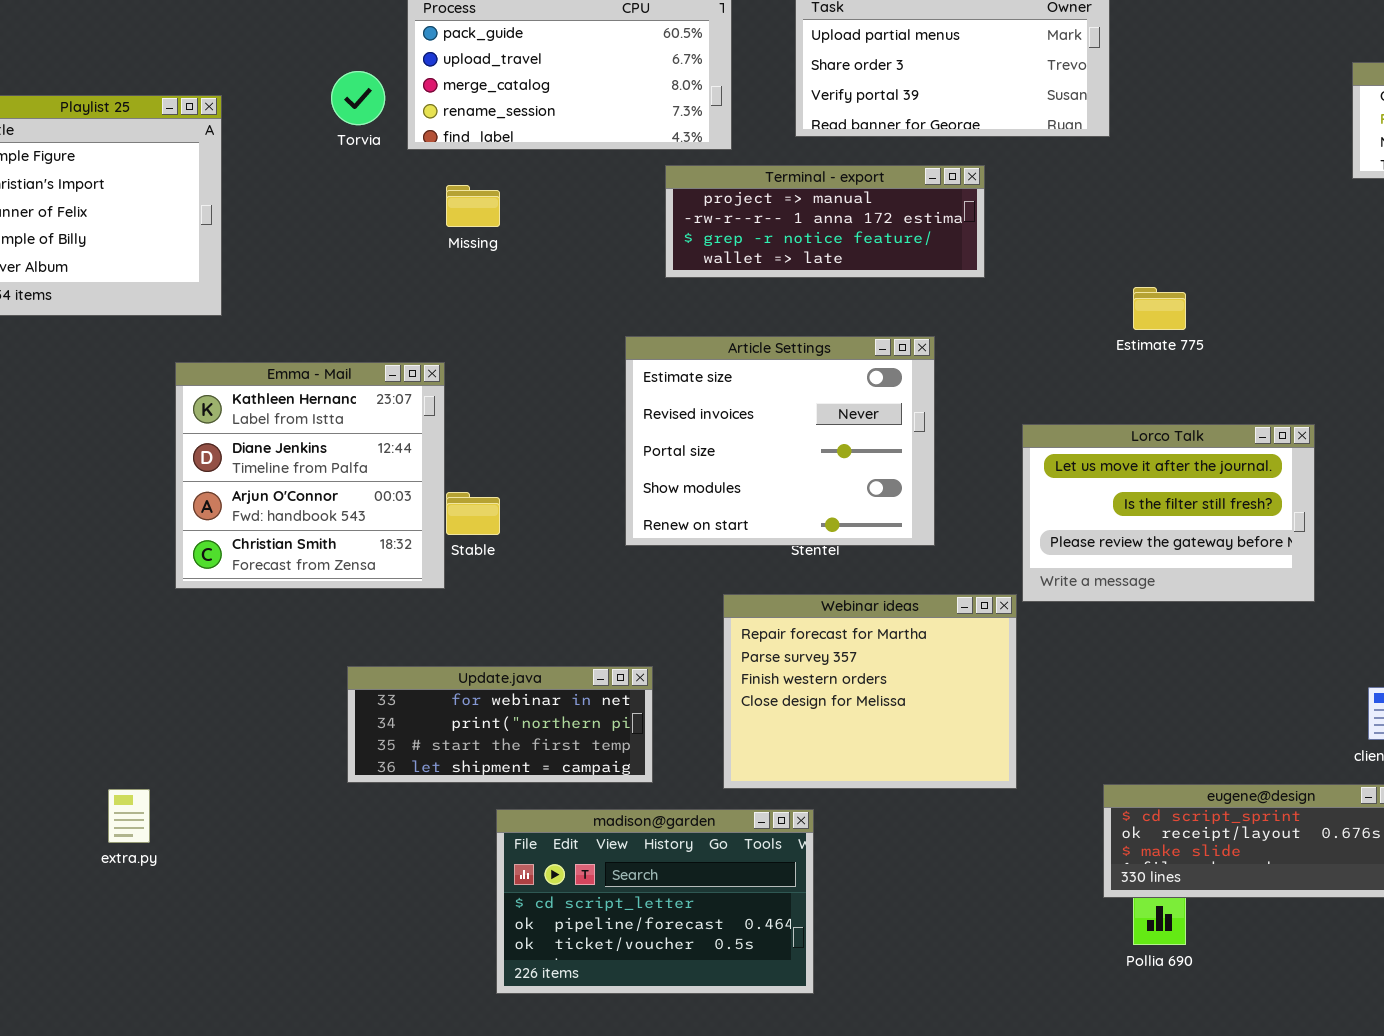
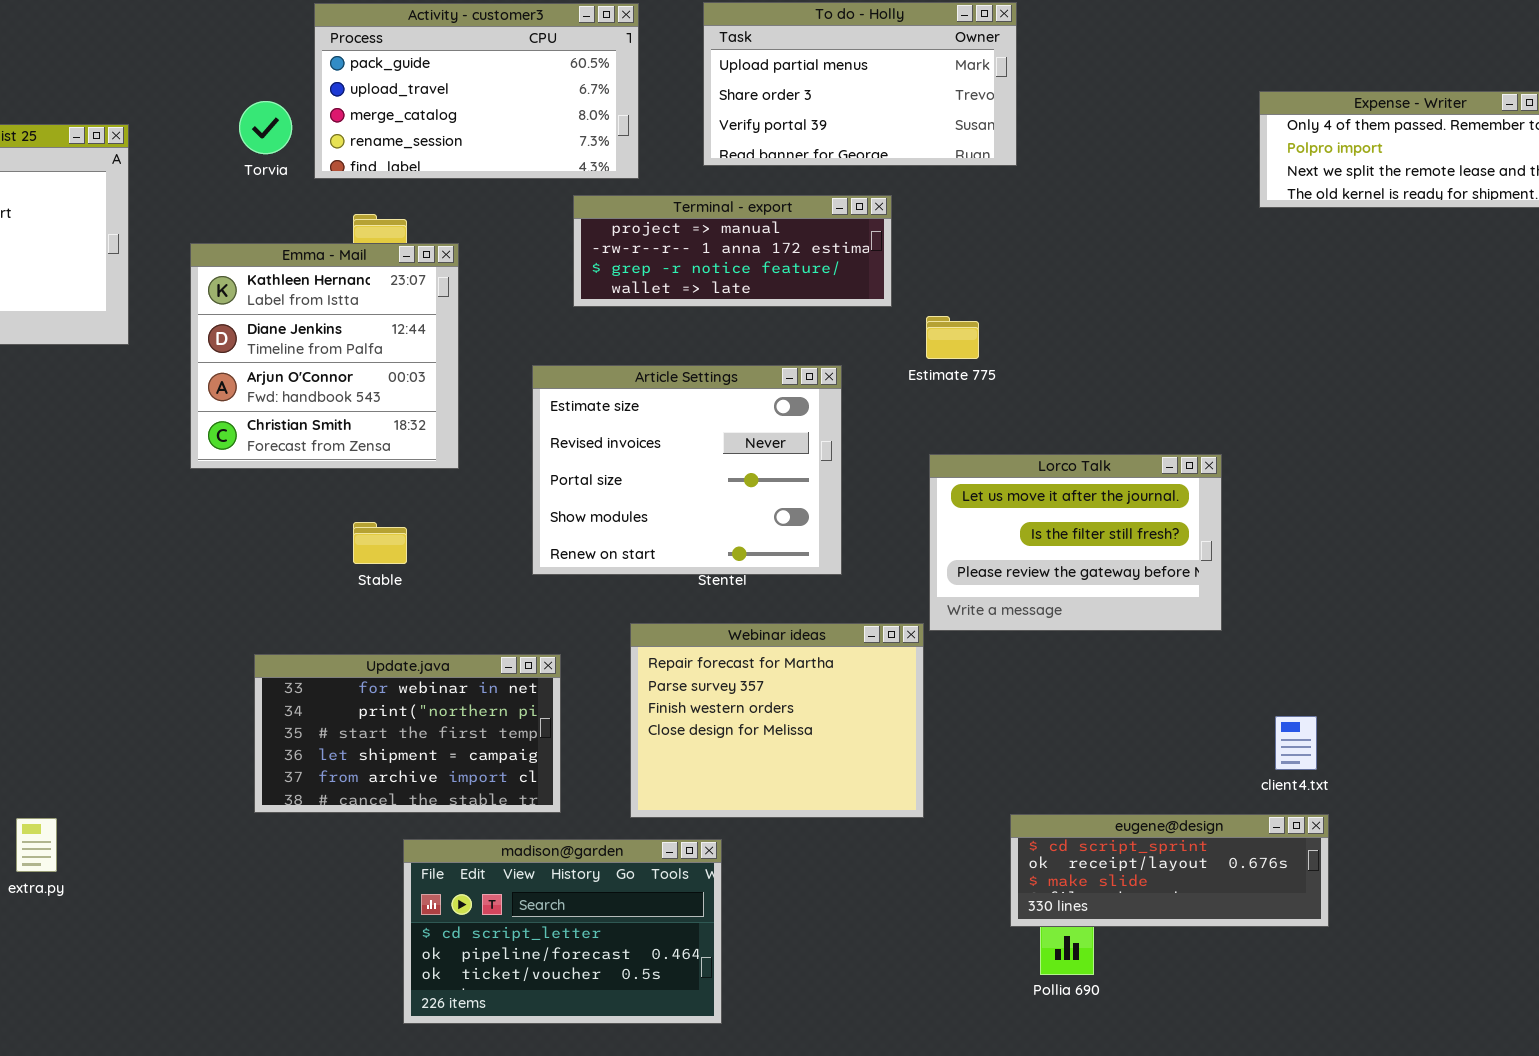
Estimate 775: [1133,287,1186,330] -> [926,316,979,359], moved
Emma - Mail: [175,362,445,589] -> [190,243,459,469], moved
Update.java: [347,666,653,783] -> [254,654,561,813], resized

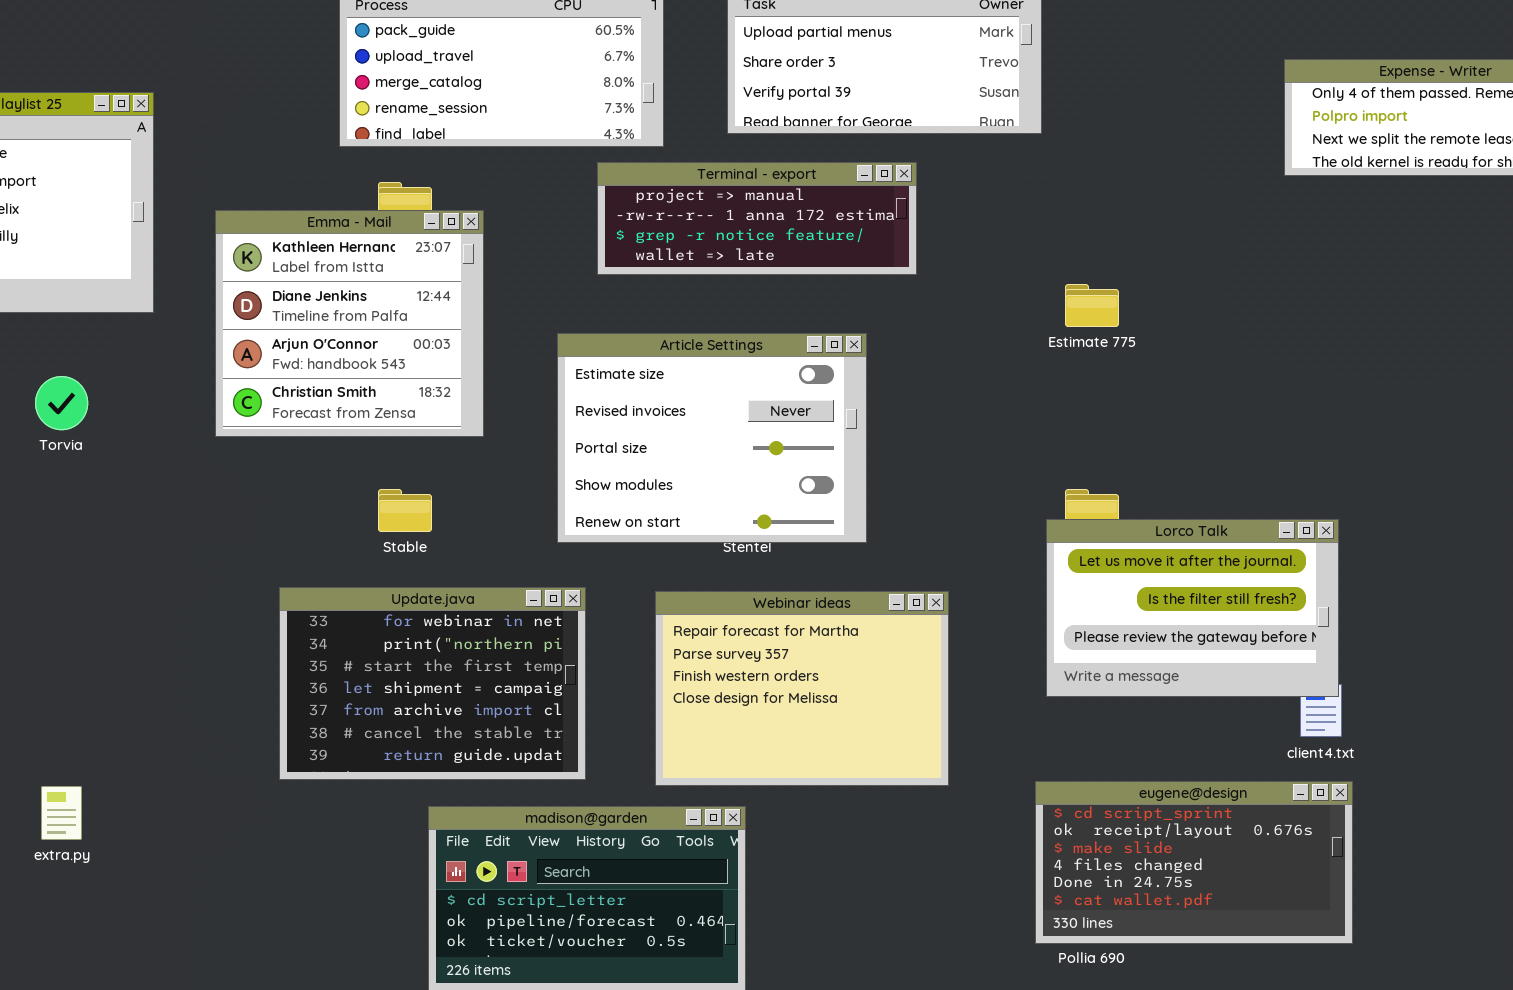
Torvia: [239,101,292,154] -> [35,376,88,430], moved
Estimate 775: [926,316,979,359] -> [1065,284,1119,327], moved
Lorco Talk: [929,454,1222,631] -> [1046,519,1339,697], moved
Update.java: [254,654,561,813] -> [279,587,586,780], resized
eugene@design: [1010,814,1329,927] -> [1035,781,1353,944], resized

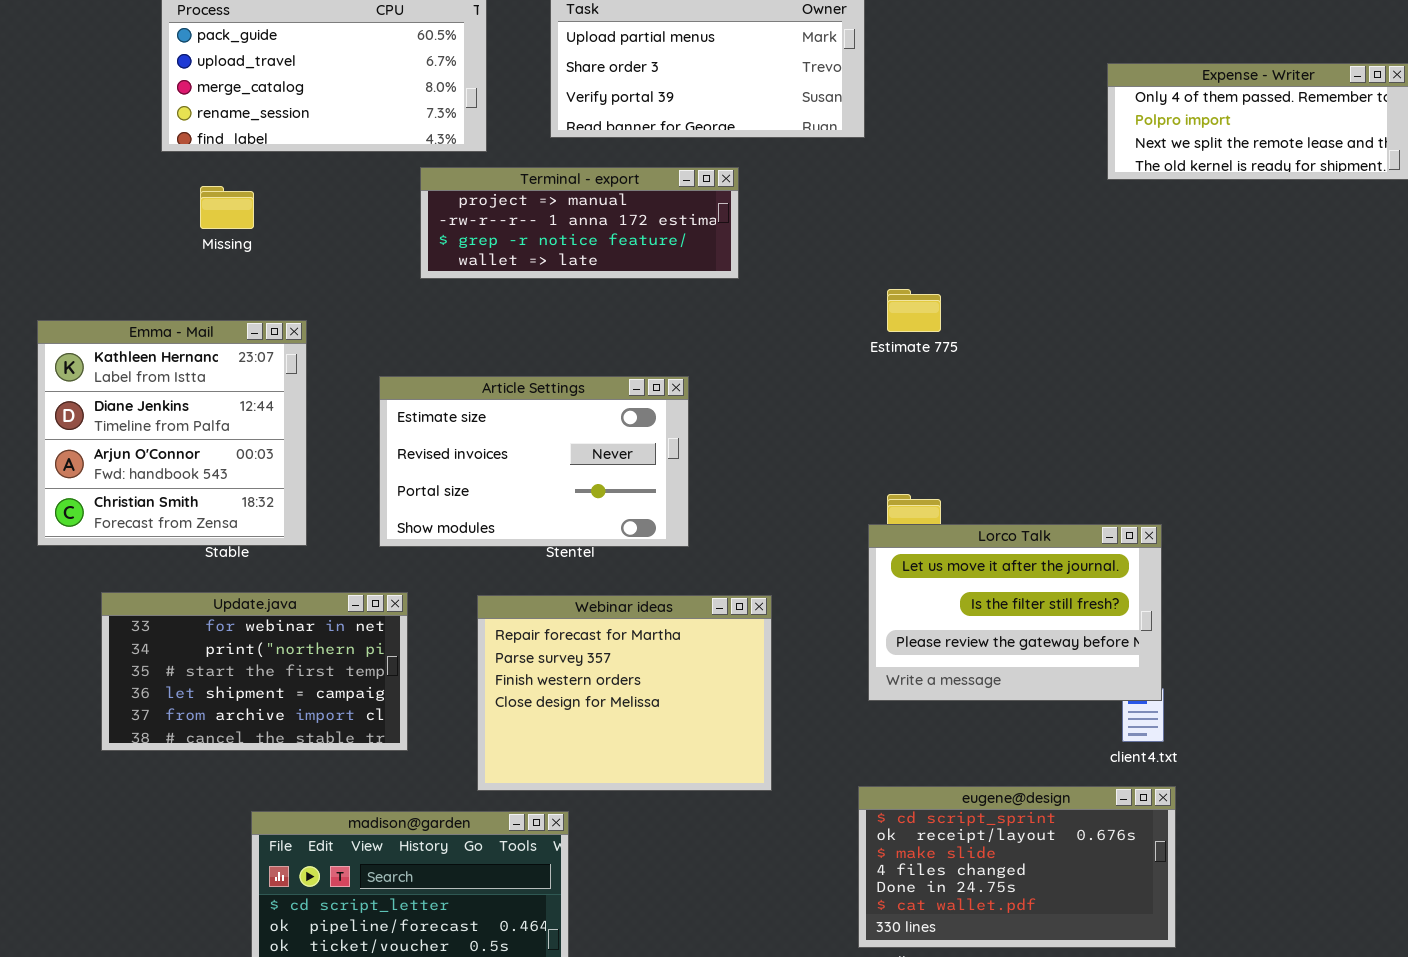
Emma - Mail: [215,210,484,437] -> [37,320,307,546], moved
Article Settings: [557,333,867,543] -> [379,376,689,547], resized
Update.java: [279,587,586,780] -> [101,592,408,751], resized

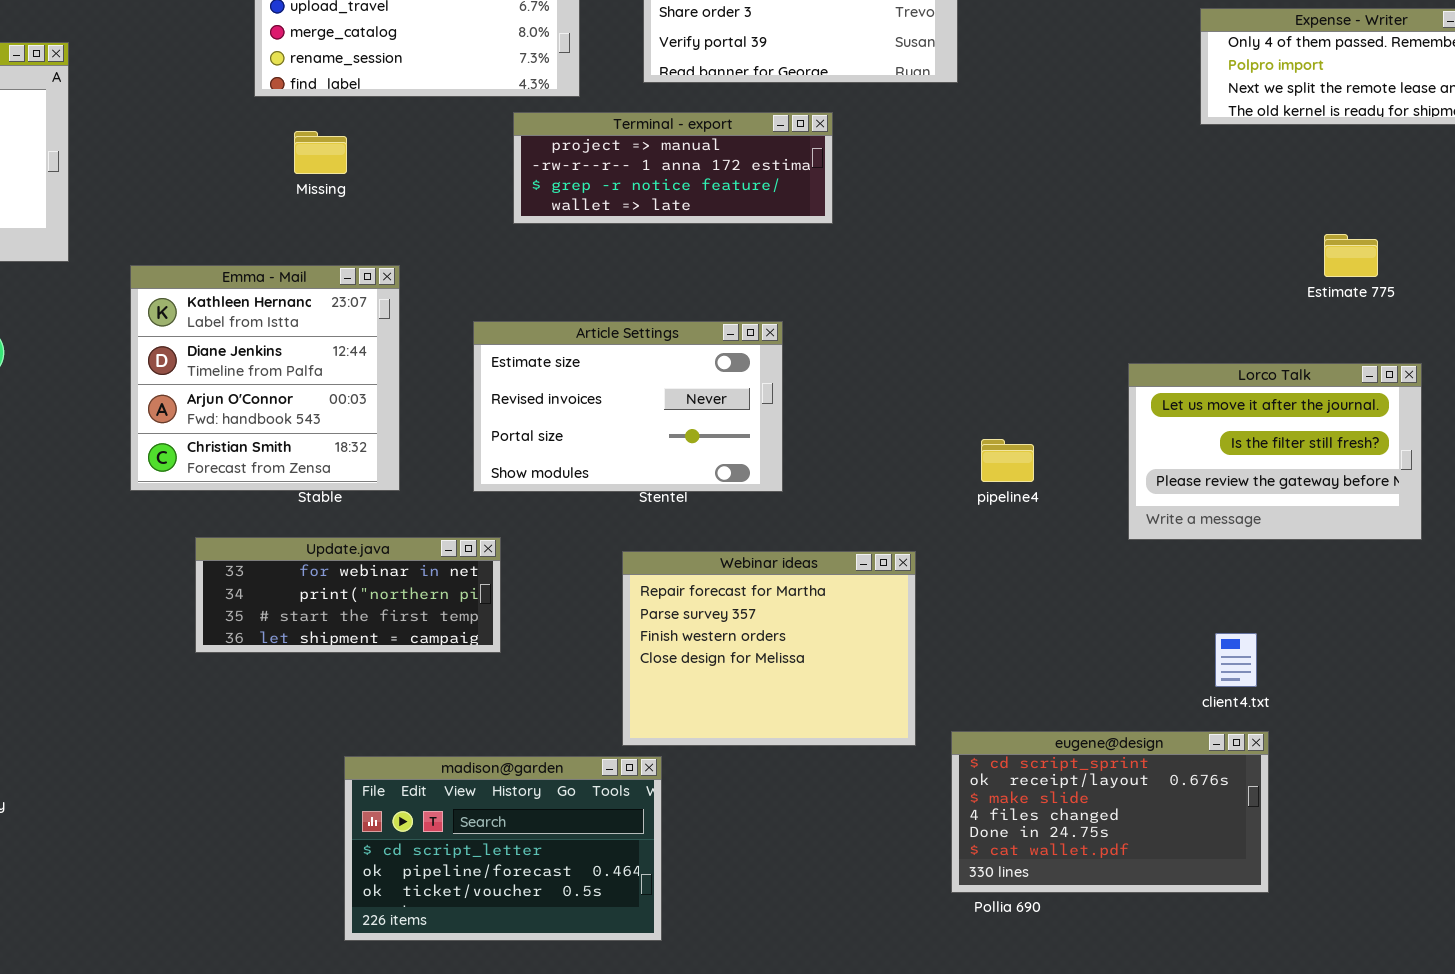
Estimate 775: [887,289,941,332] -> [1324,234,1378,277], moved
Lorco Talk: [868,524,1162,701] -> [1128,363,1422,540], moved
Update.java: [101,592,408,751] -> [195,537,501,653], resized
Webinar ideas: [477,595,772,791] -> [622,551,916,746], moved

